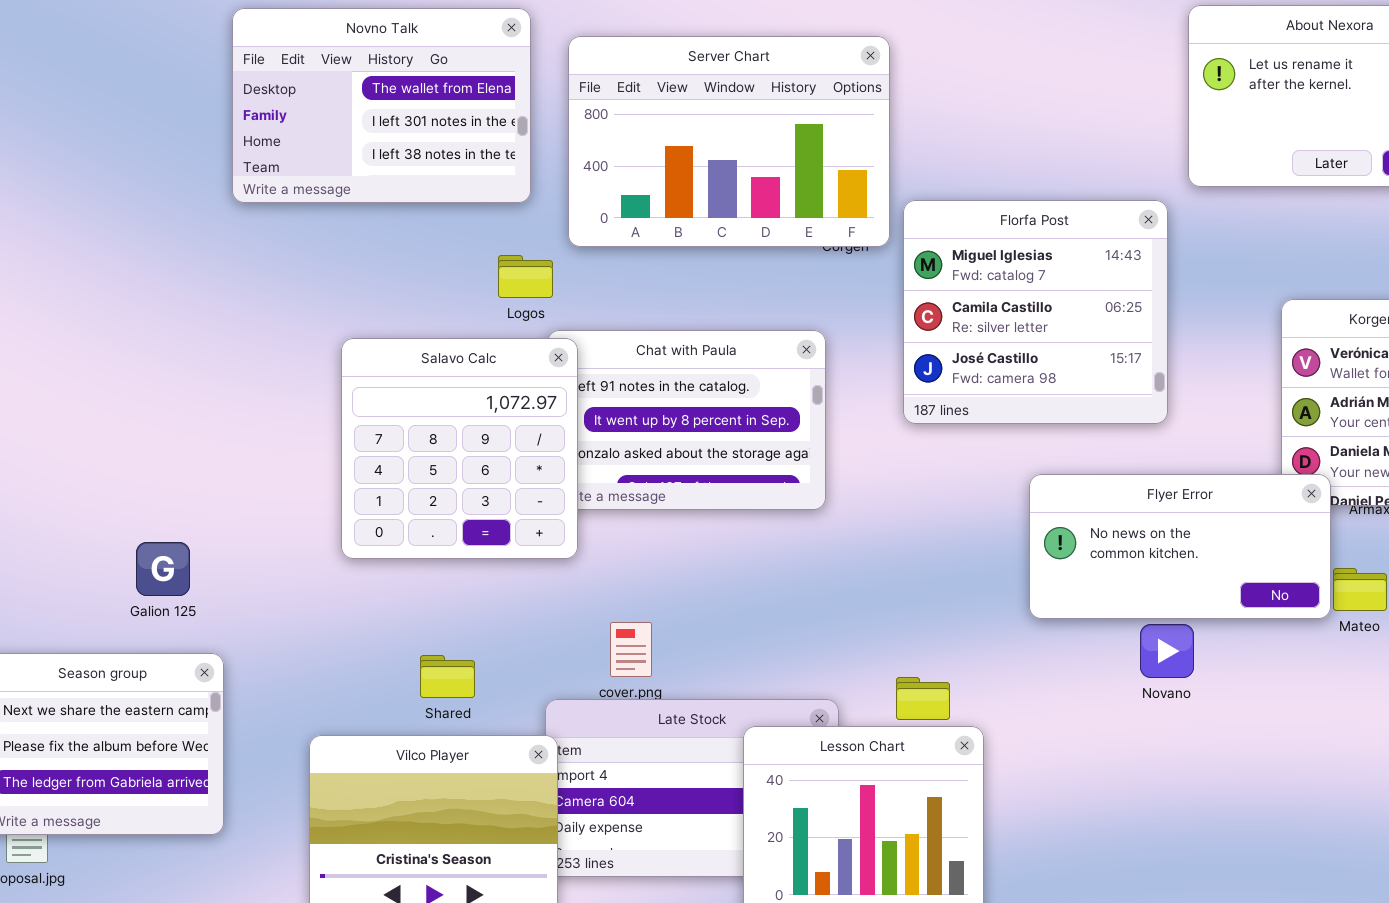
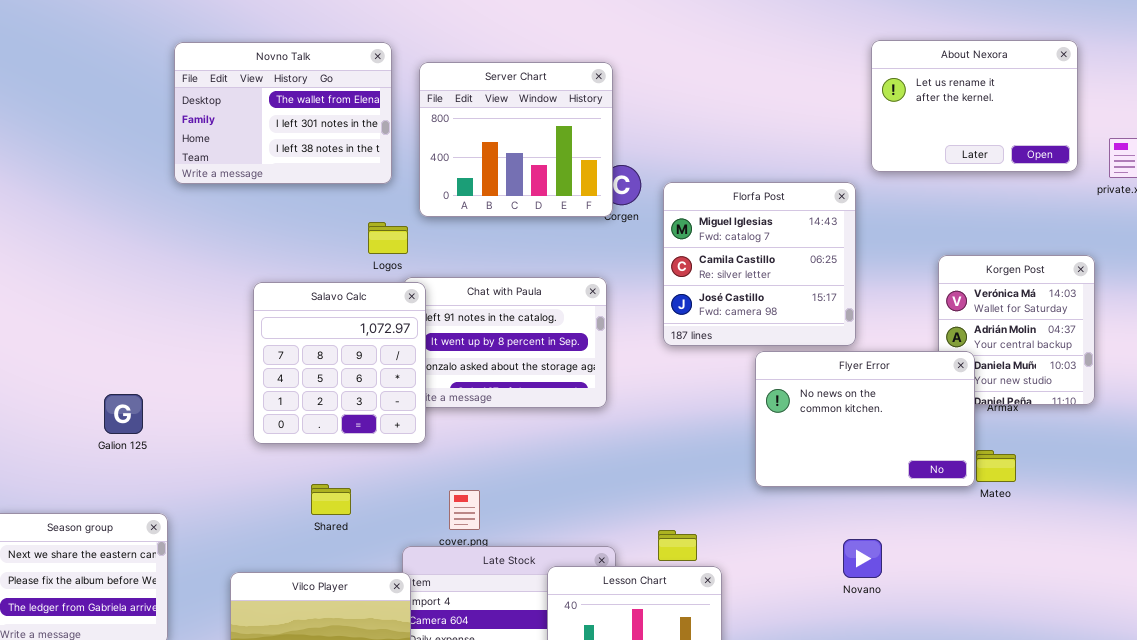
Server Chart: [568,36,890,247] -> [419,62,613,217], resized
Flyer Error: [1029,474,1331,619] -> [755,351,975,487], resized
Galion 125: [136,542,190,596] -> [104,394,143,434], moved
Novano: [1140,624,1194,678] -> [843,539,882,578], moved
Shared: [420,655,475,698] -> [311,484,351,515], moved

